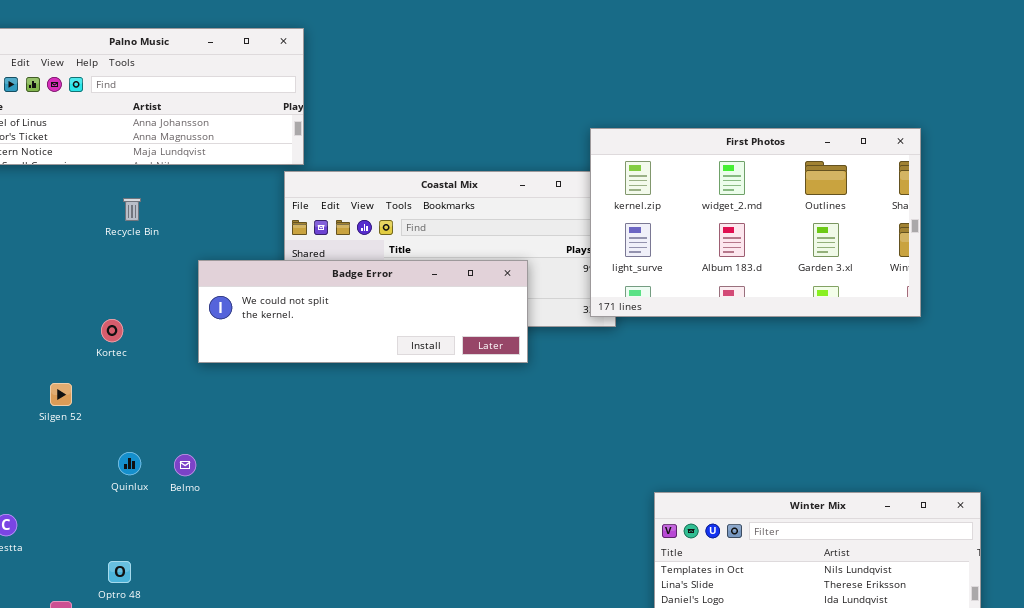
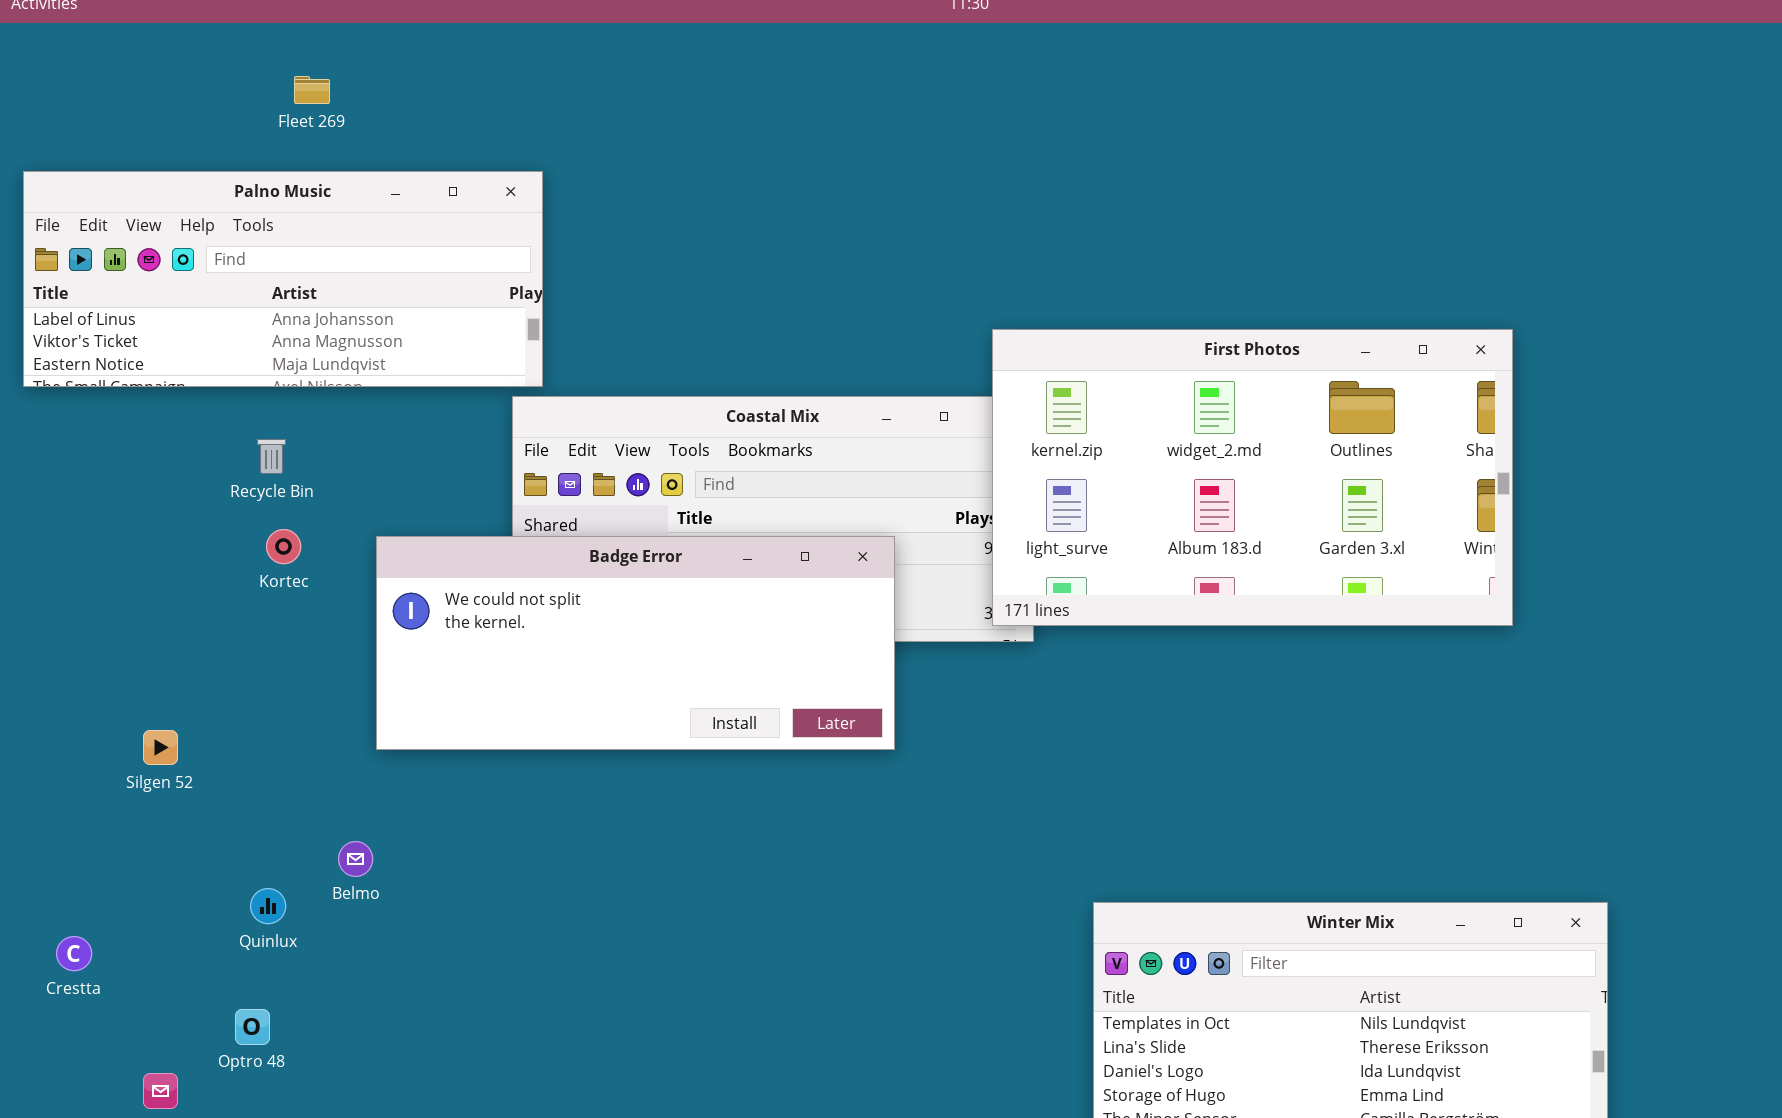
Badge Error: [198,260,528,363] -> [376,536,895,750], resized
Kortec: [101,319,123,342] -> [266,529,301,564], moved
Quinlux: [118,452,141,475] -> [250,888,286,924], moved

